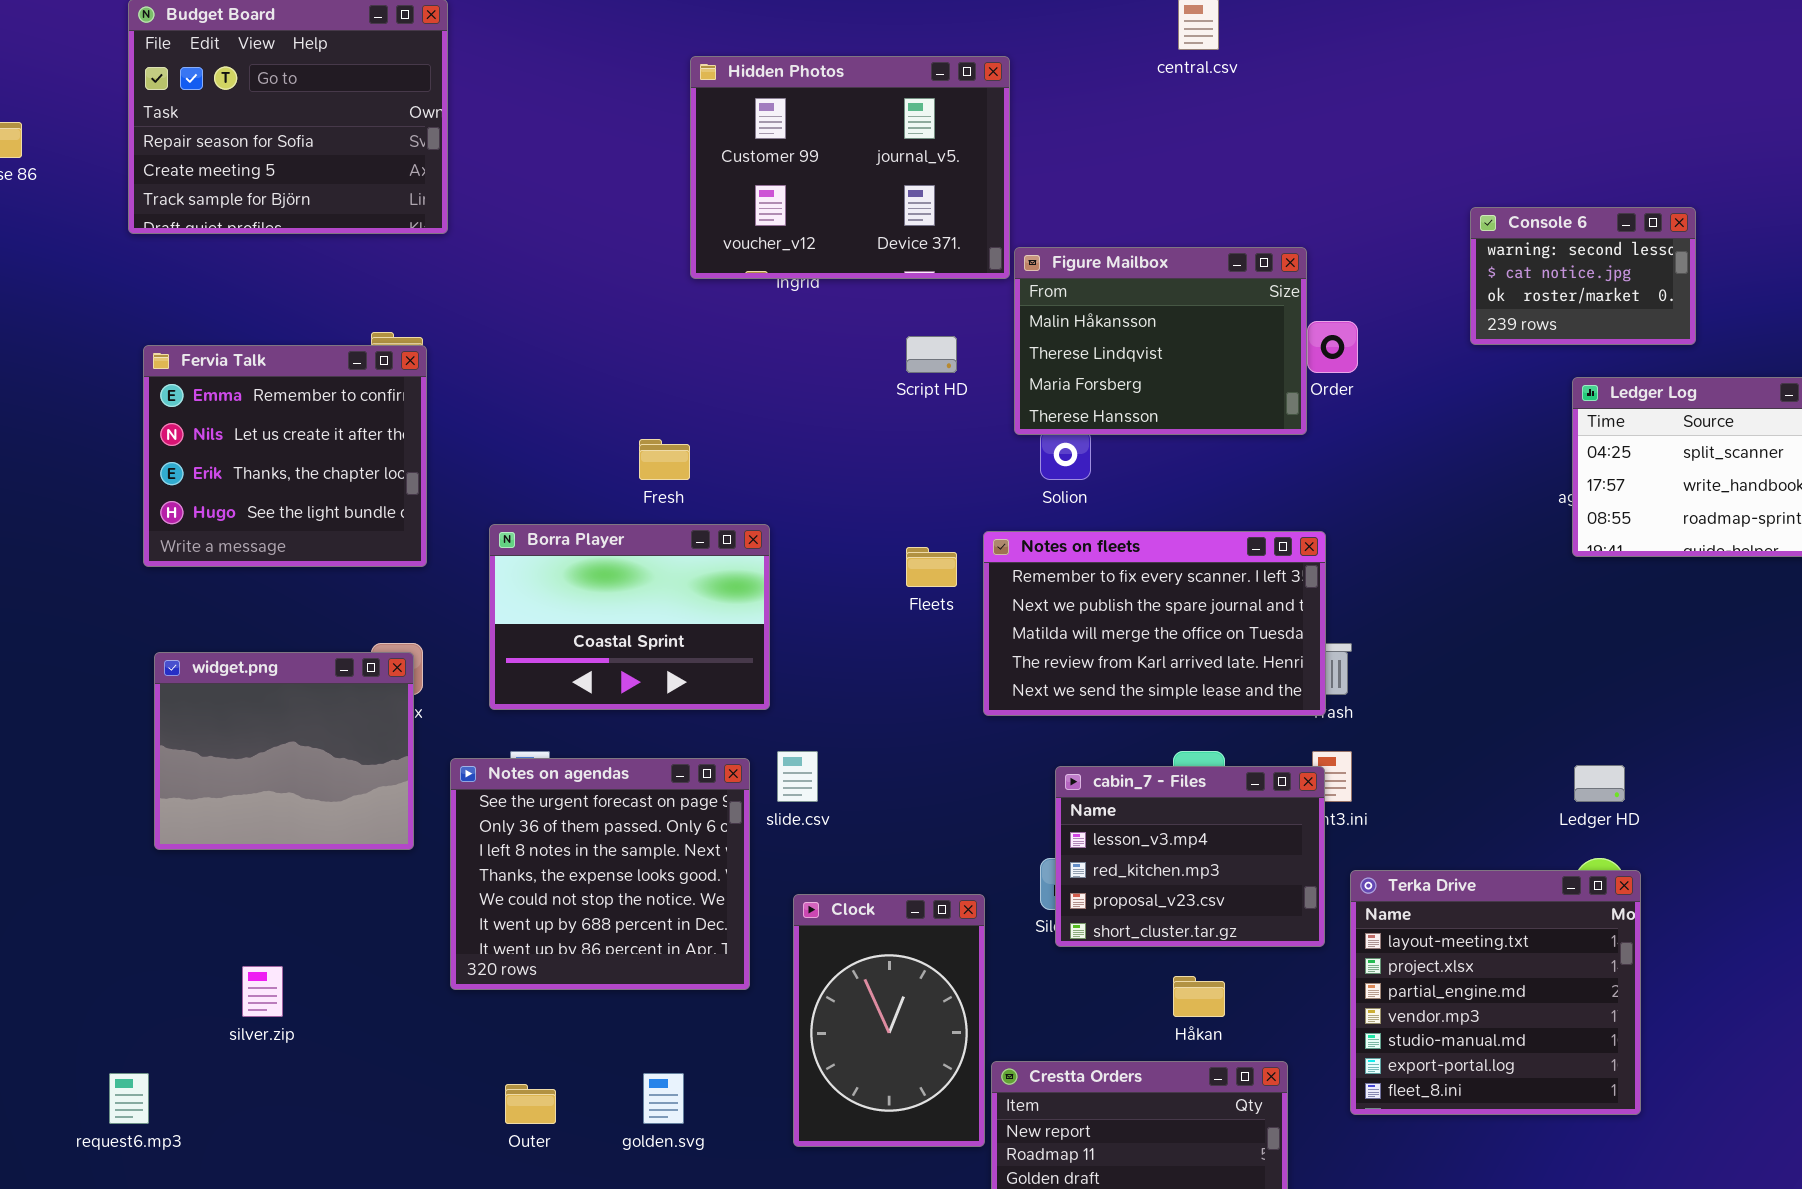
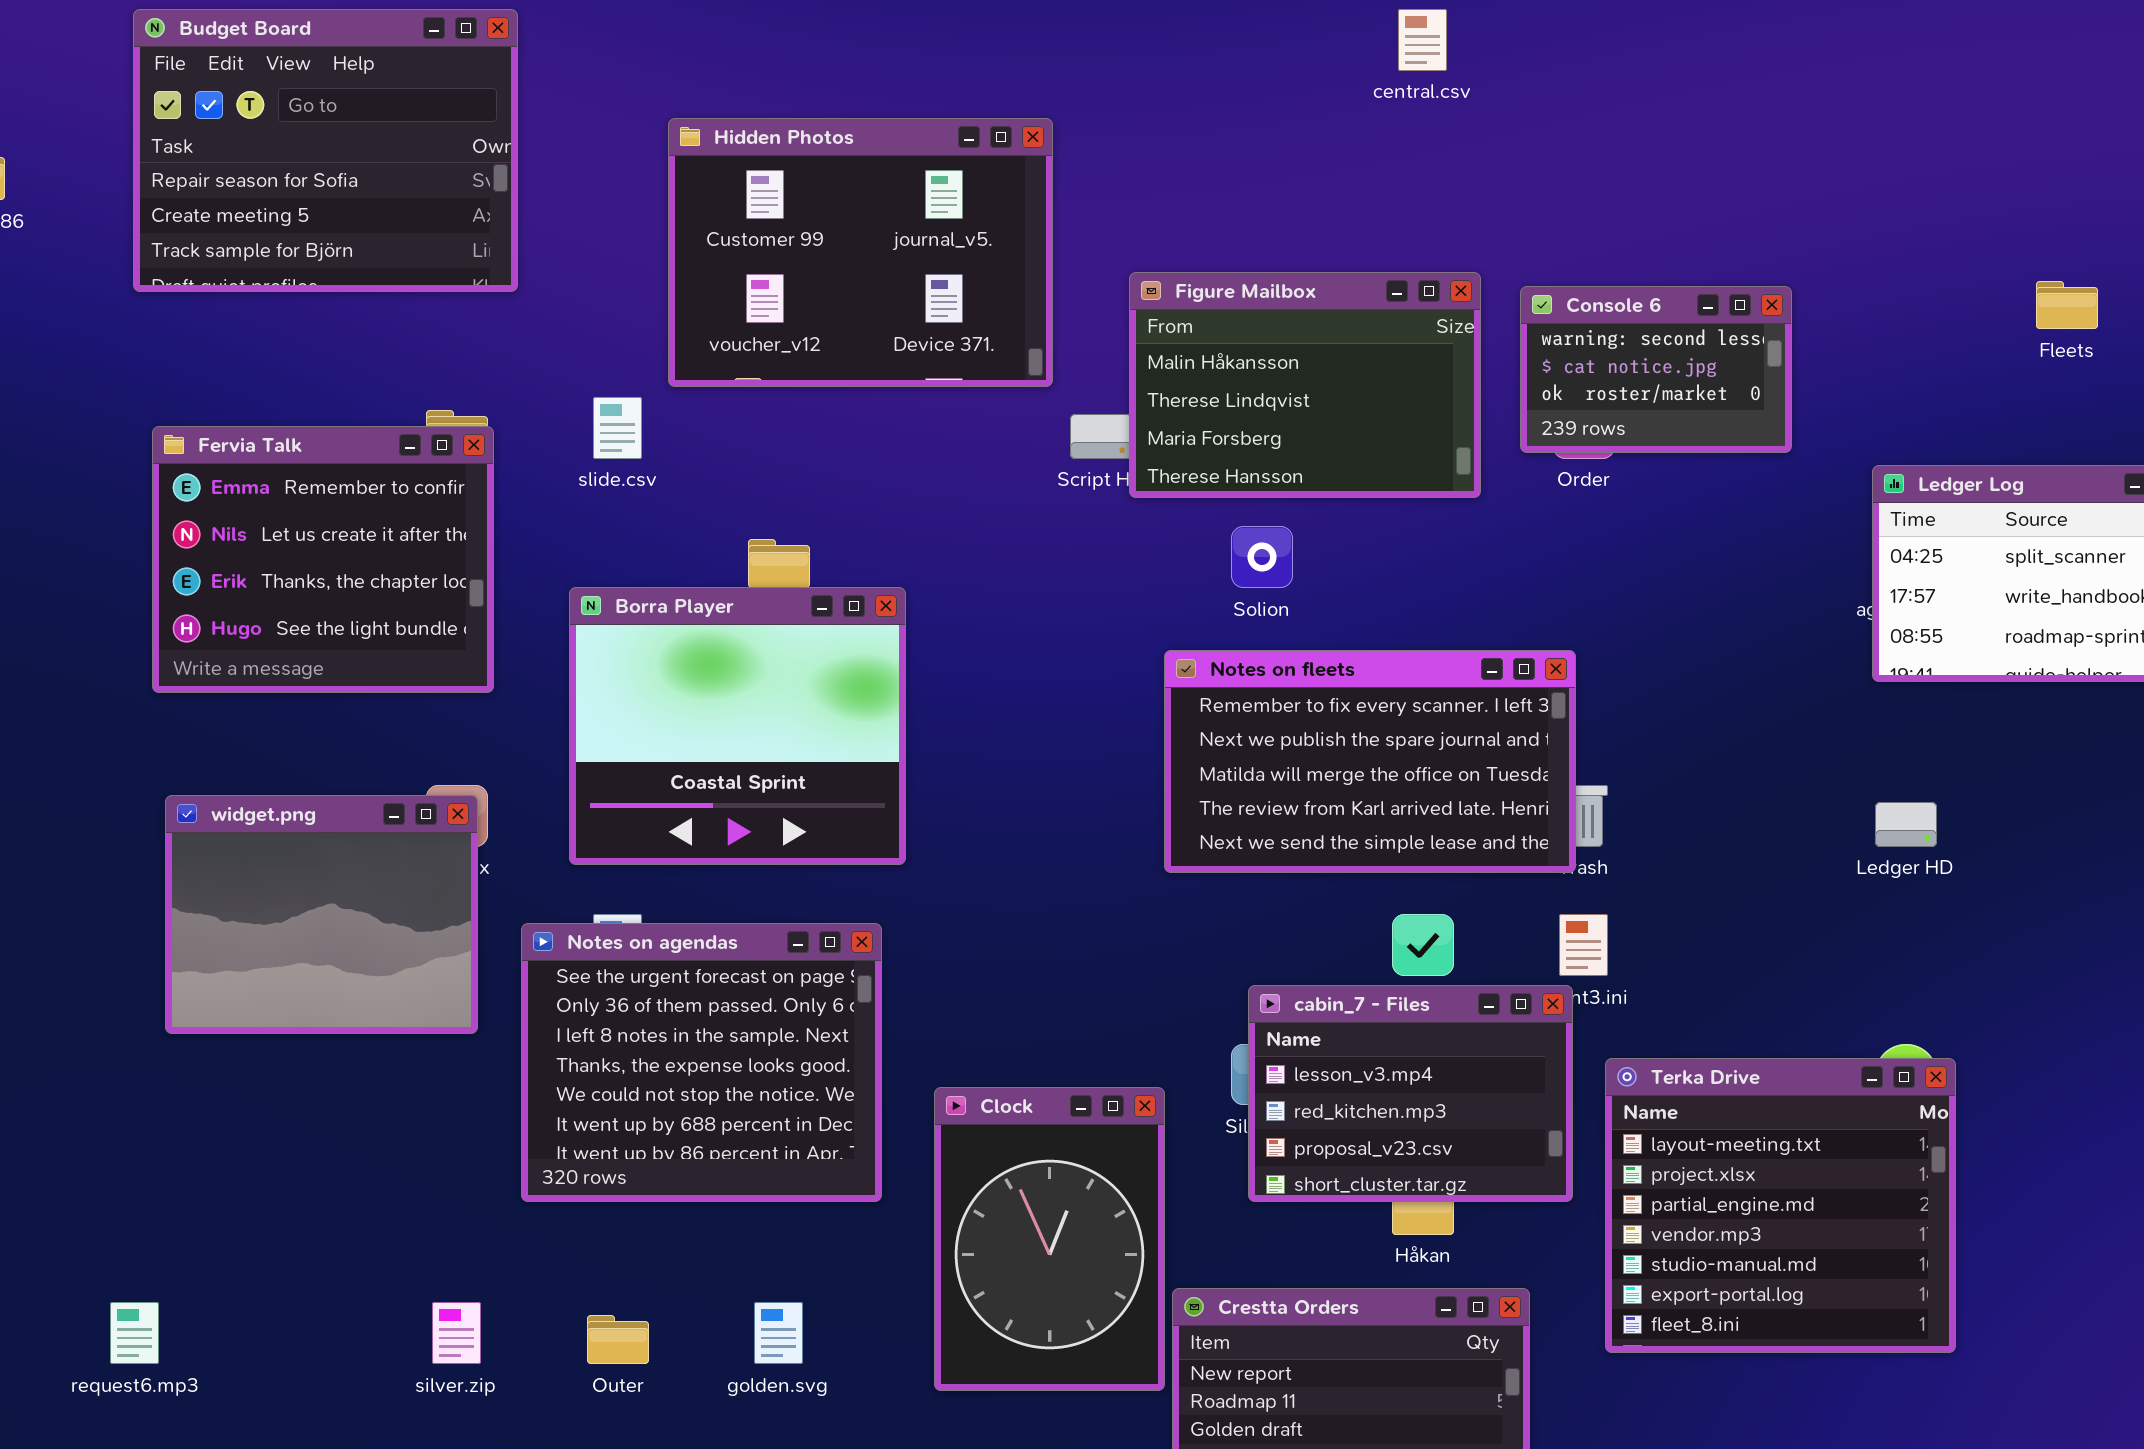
Hidden Photos: [690,56,1010,279] -> [668,118,1053,387], moved
Console 6: [1470,207,1696,345] -> [1520,286,1792,453], moved
Figure Mailbox: [1014,247,1307,435] -> [1129,272,1481,498], moved
Borra Player: [489,524,770,710] -> [569,587,906,865], resized
Fleets: [906,547,957,587] -> [2036,281,2098,329], moved
slide.csv: [777,751,818,802] -> [593,397,642,459], moved
Ledger HD: [1574,765,1625,802] -> [1875,802,1937,847], moved
cabin_7 - Files: [1055,766,1325,947] -> [1248,985,1573,1202], moved
silver.zip: [242,966,283,1017] -> [432,1302,481,1364], moved

